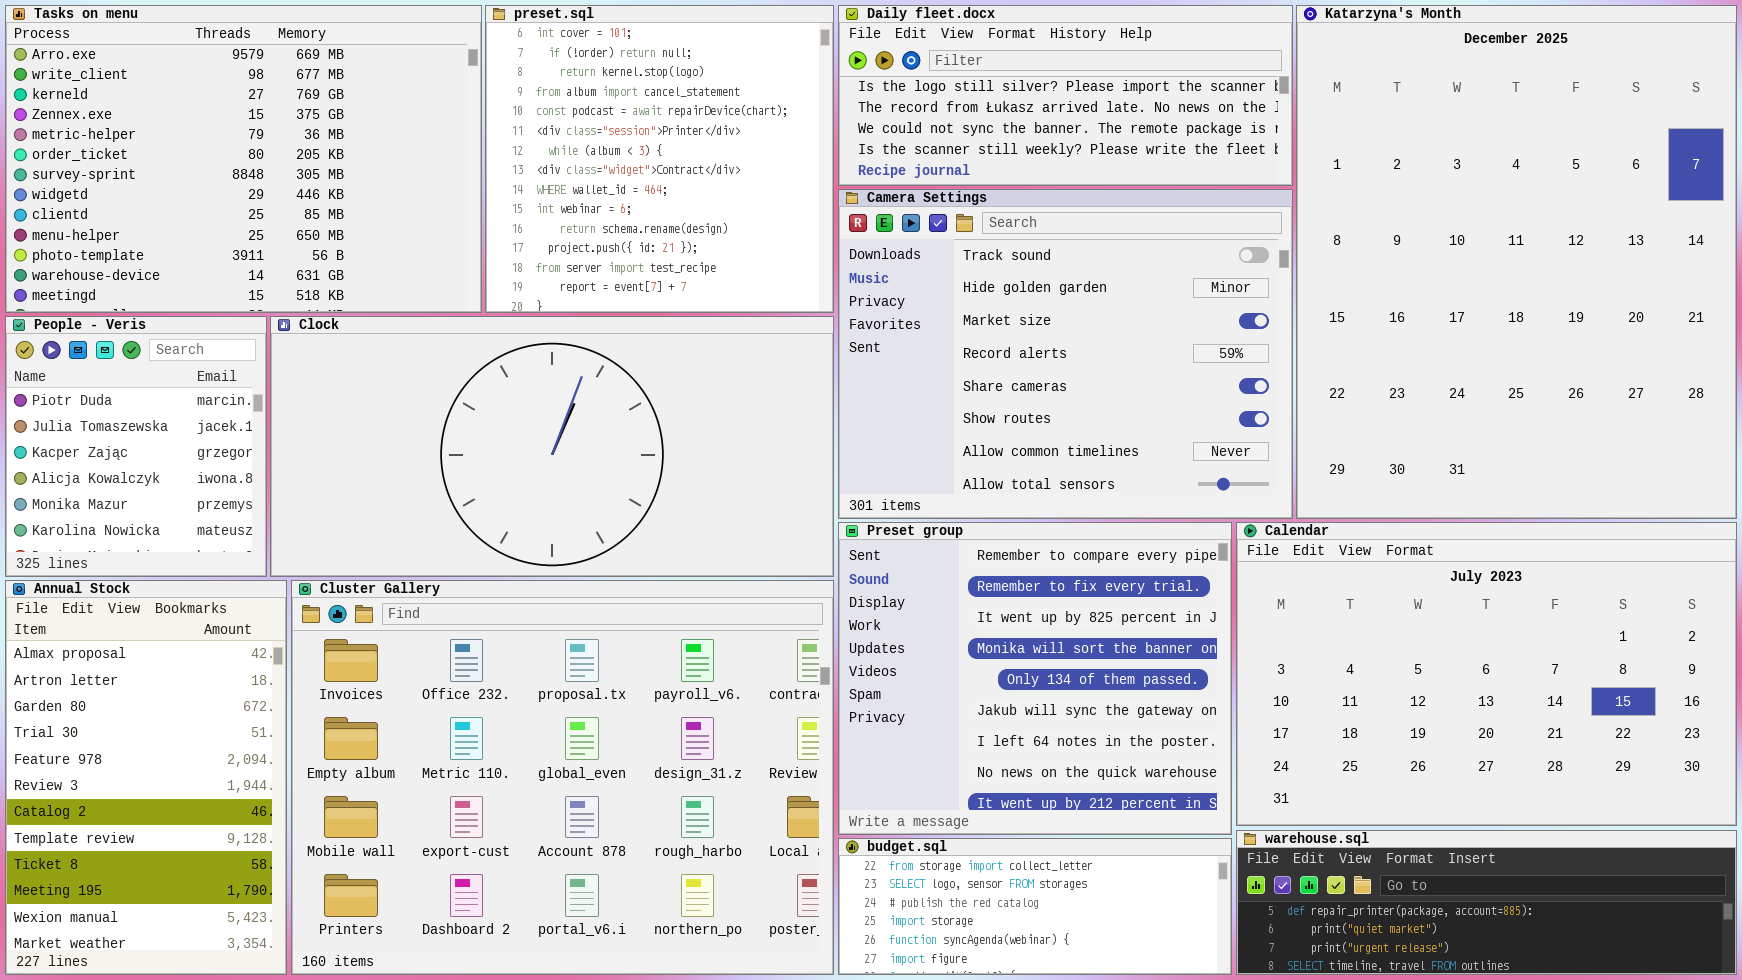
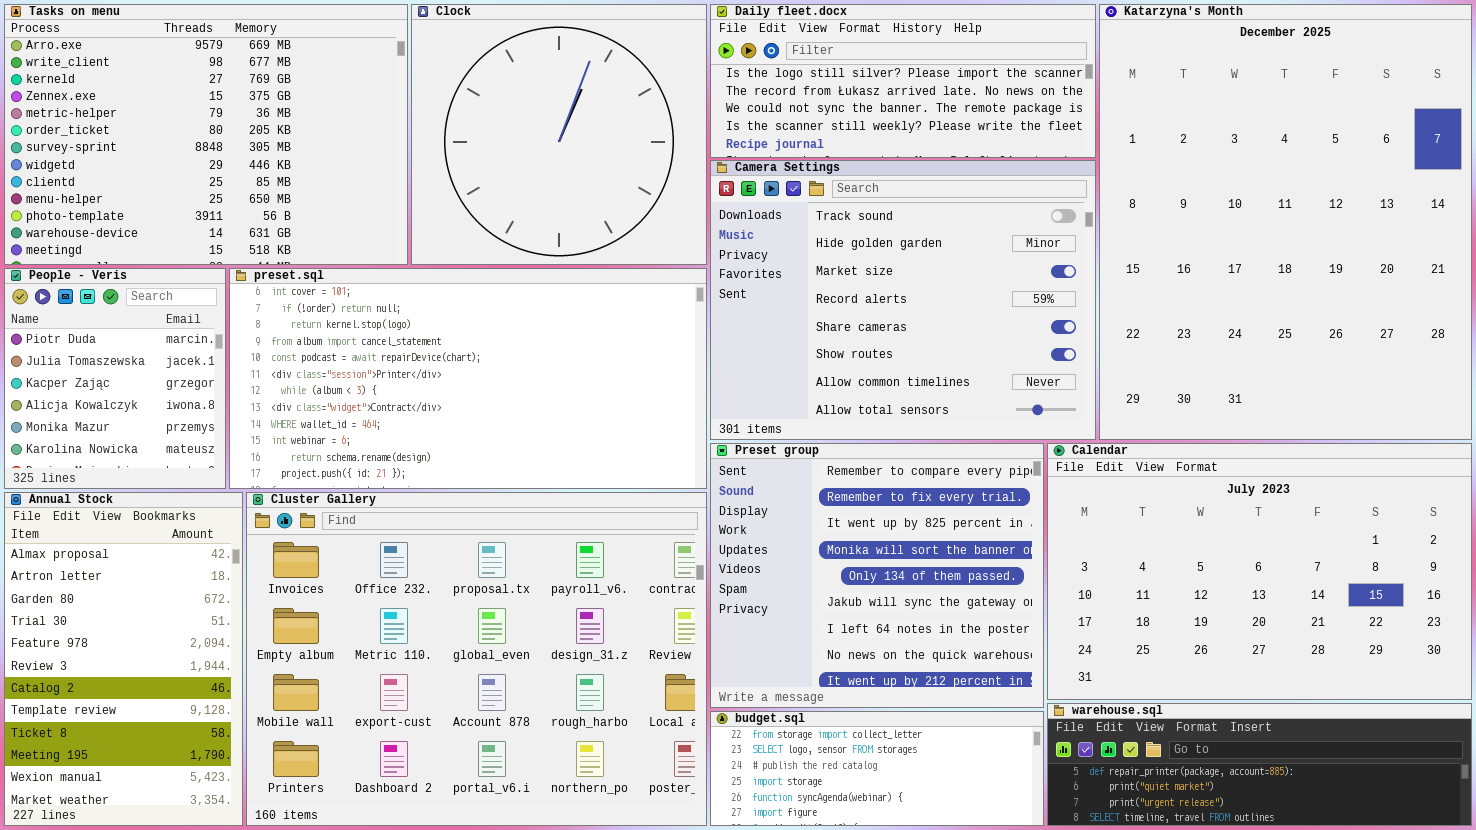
preset.sql: [485,5,834,313] -> [229,268,707,489], moved, resized
Clock: [270,316,834,577] -> [411,4,707,265], moved, resized

